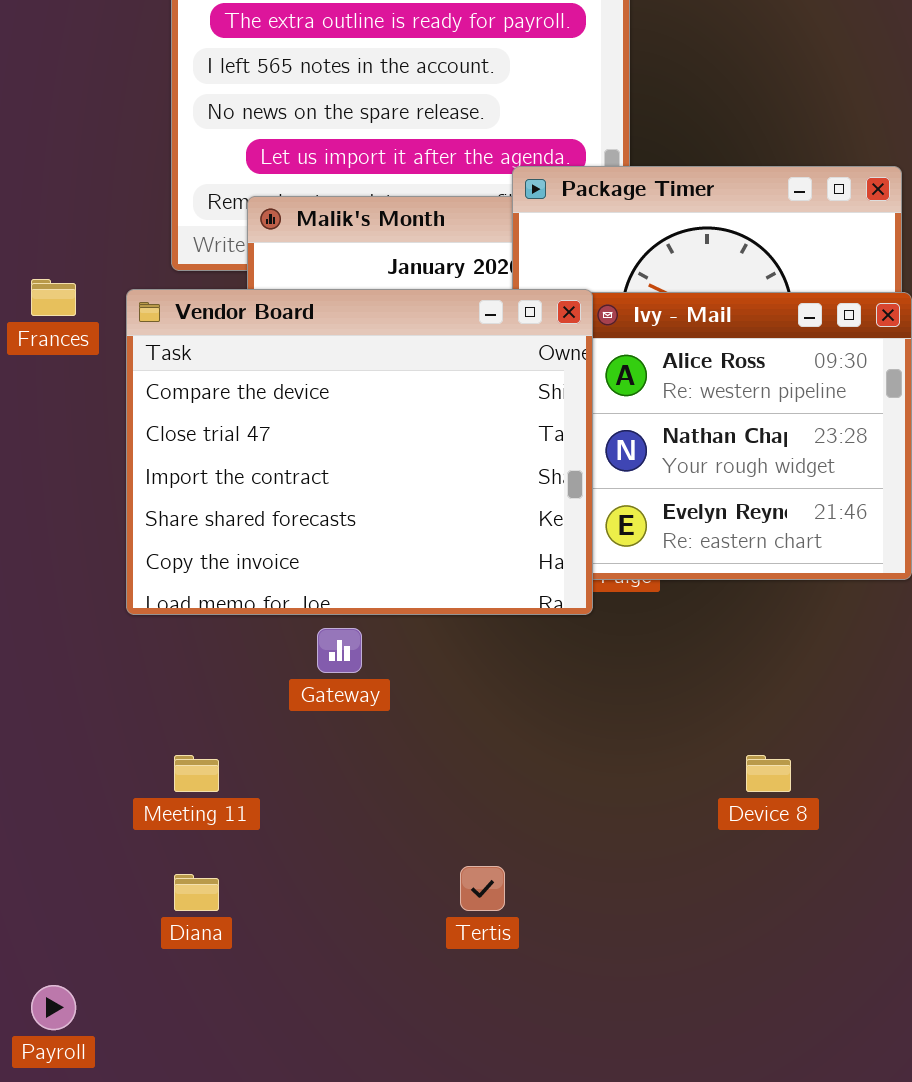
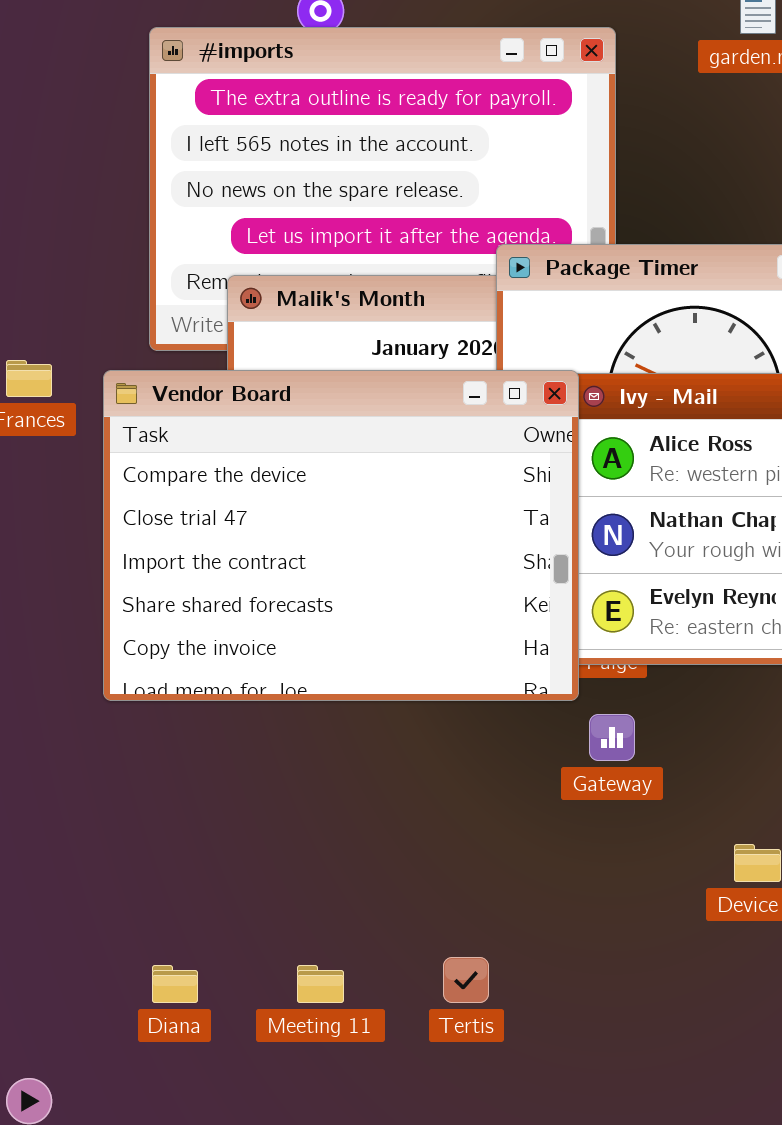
Gateway: [317,628,362,673] -> [589,714,635,761], moved
Meeting 11: [174,755,219,792] -> [297,965,344,1003], moved

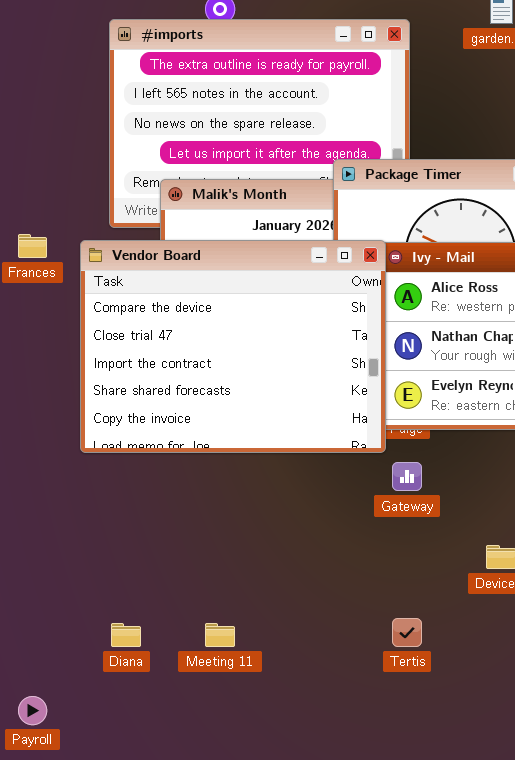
Tertis: [443,957,489,1003] -> [392,618,422,647], moved

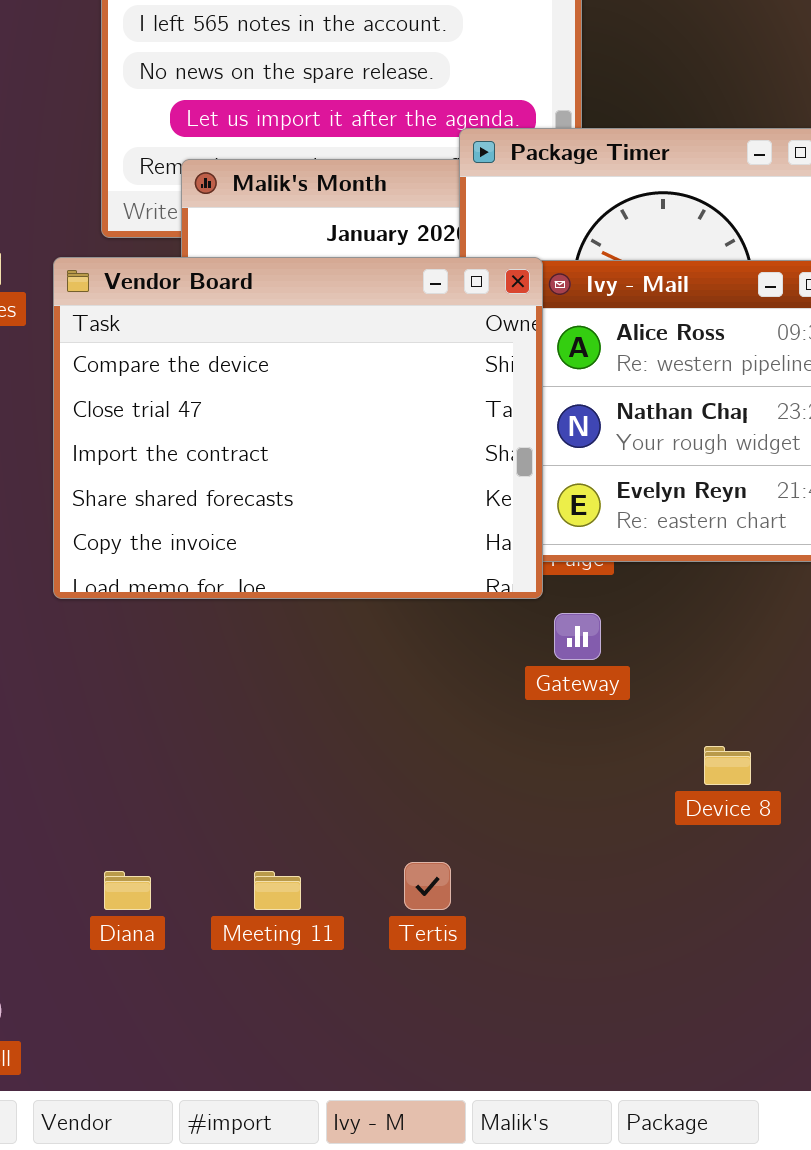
Tertis: [392,618,422,647] -> [404,862,451,910], moved

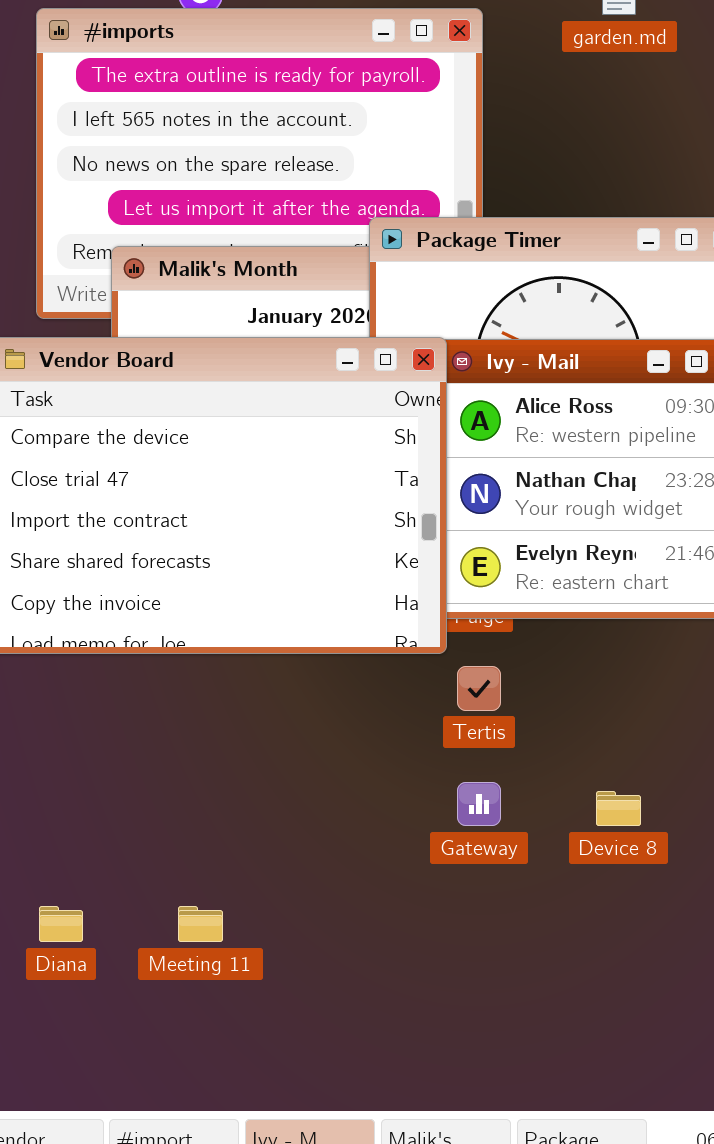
Gateway: [554,613,601,660] -> [457,782,501,826], moved
Tertis: [404,862,451,910] -> [457,666,501,711], moved

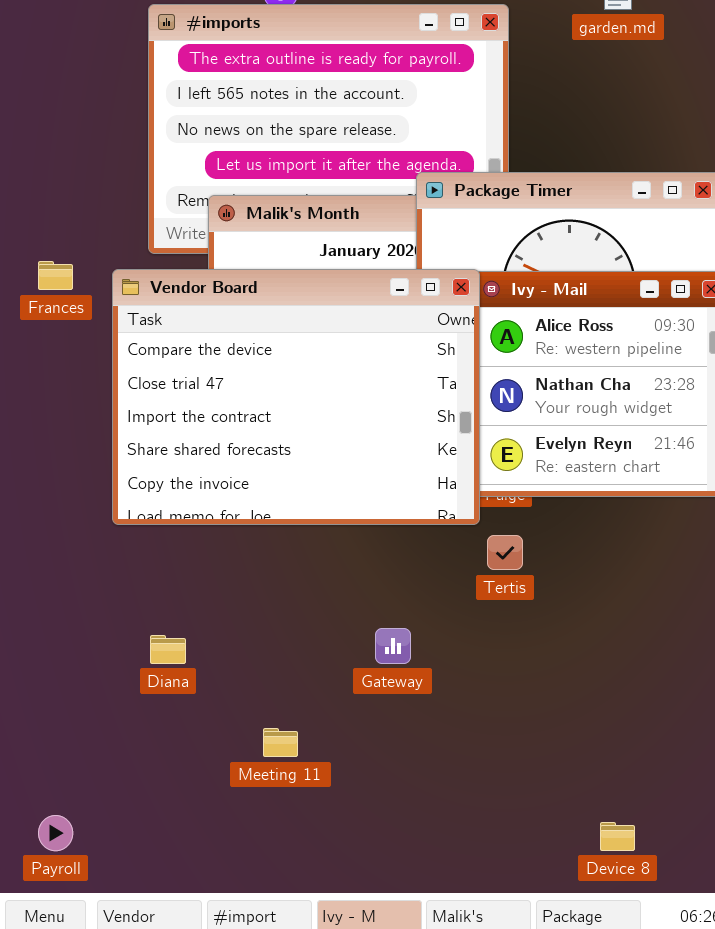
Gateway: [457,782,501,826] -> [375,628,411,664], moved
Device 8: [596,791,641,826] -> [600,822,635,851], moved
Diana: [39,906,83,942] -> [150,635,186,664], moved

